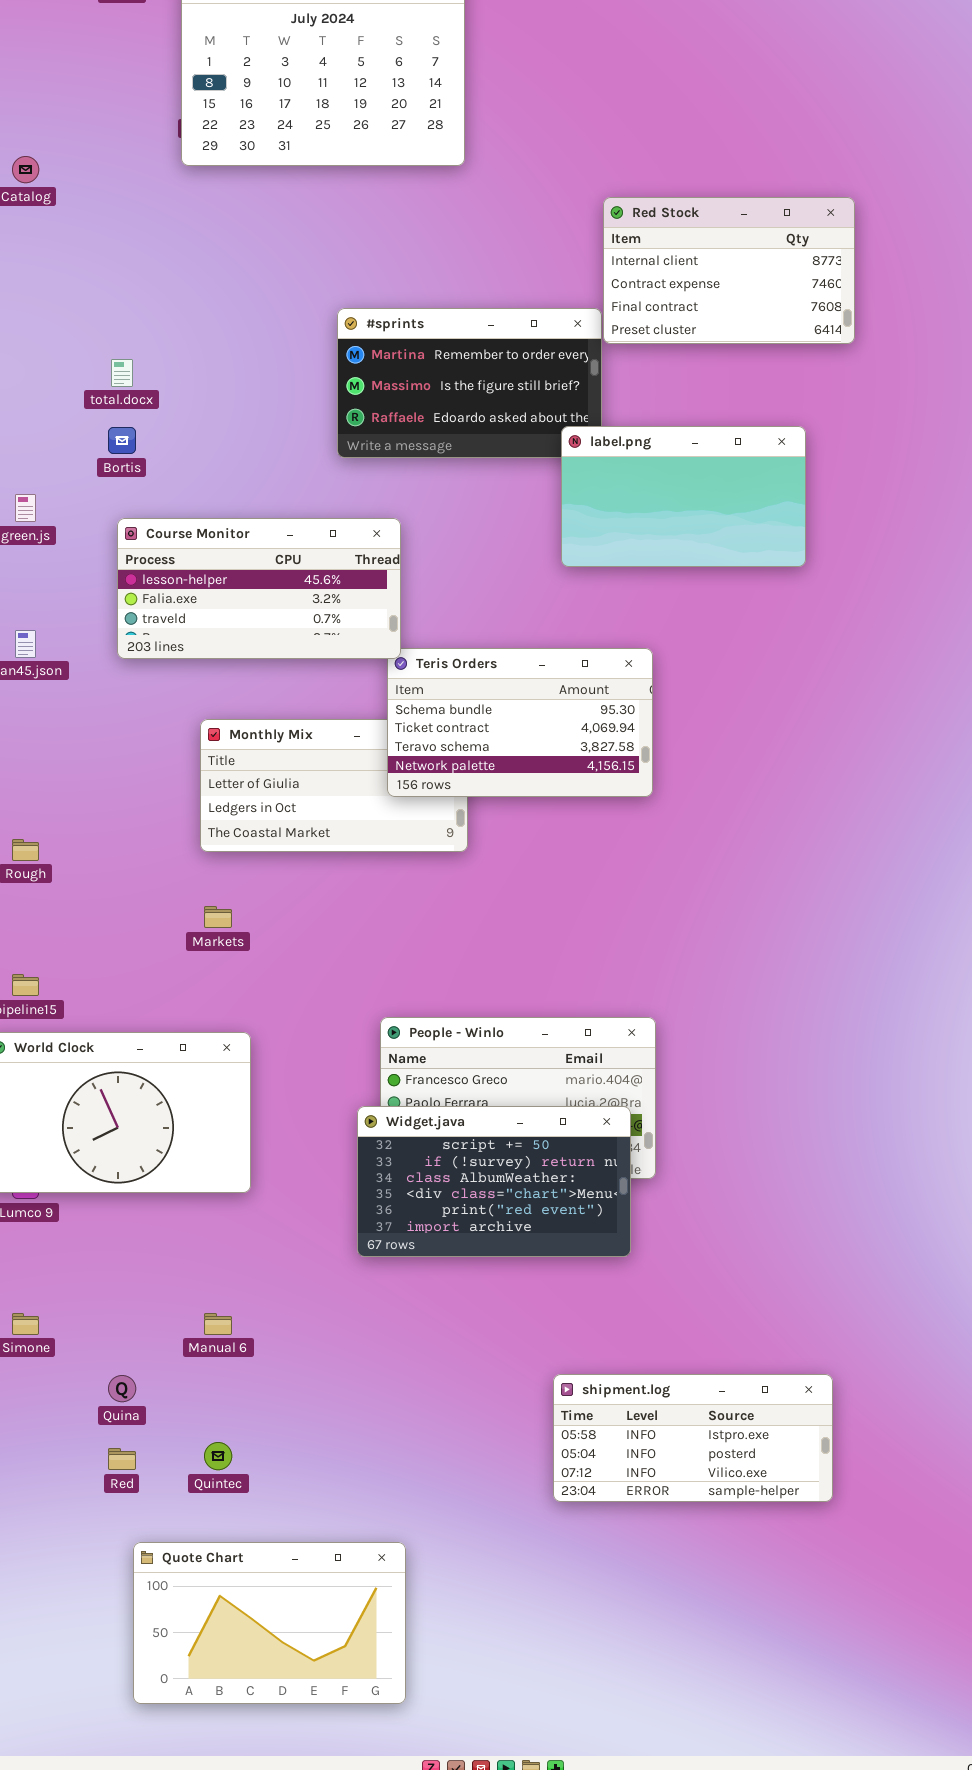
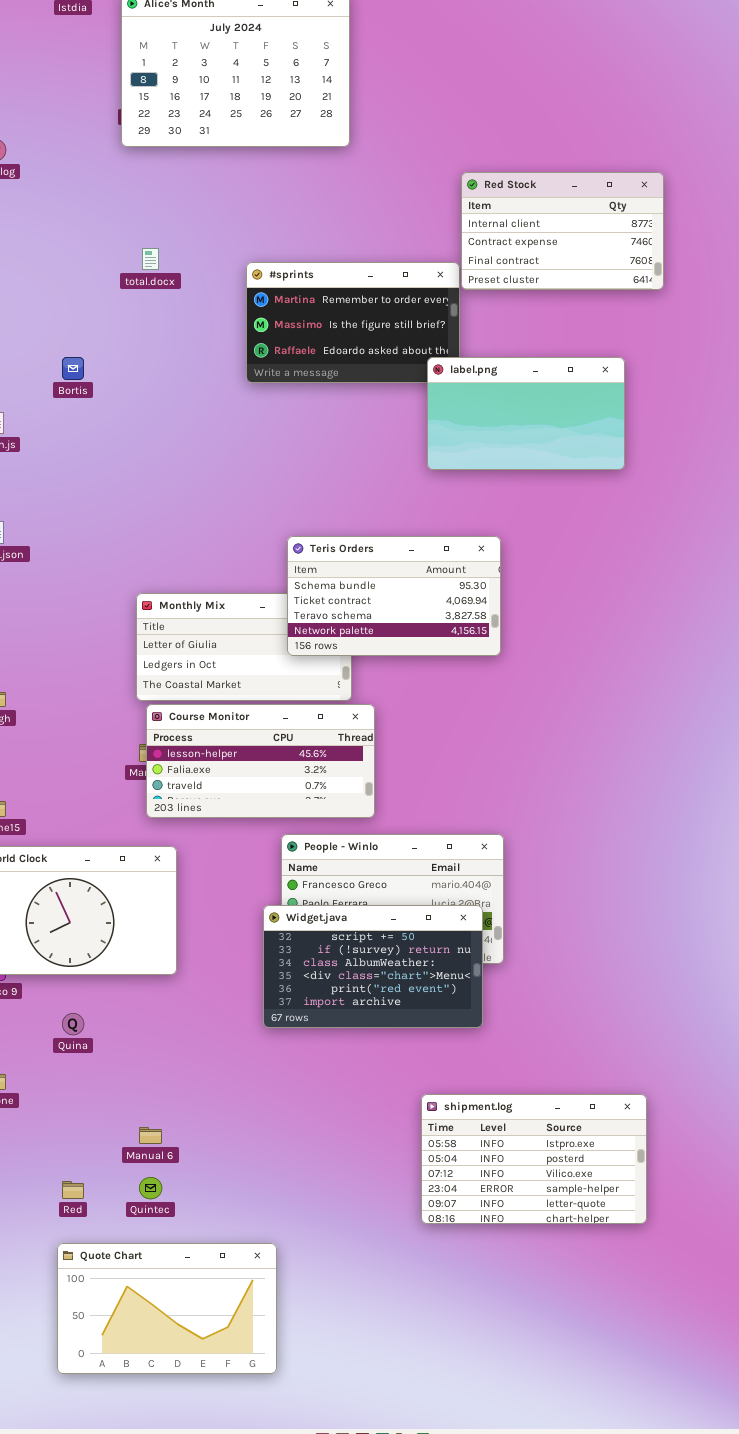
total.docx: [111,359,133,387] -> [142,248,159,270], moved
Course Monitor: [117,518,401,659] -> [146,704,375,818], moved
Manual 6: [204,1313,232,1335] -> [139,1127,162,1144], moved
shipment.log: [553,1374,833,1502] -> [421,1094,647,1224], resized
Quina: [108,1375,136,1402] -> [62,1013,84,1035], moved
Quote Chart: [133,1542,406,1704] -> [57,1243,277,1374], moved

